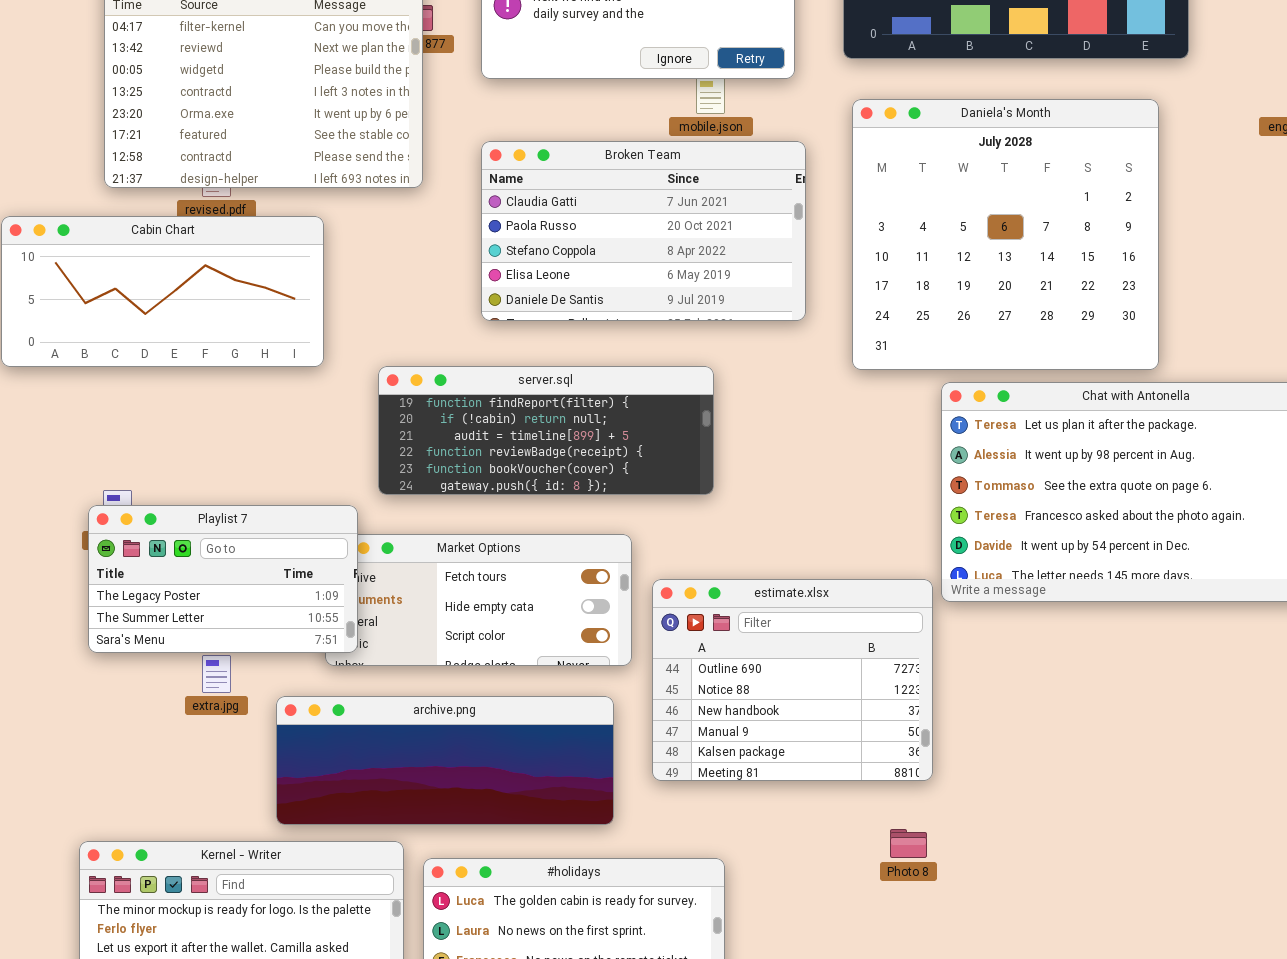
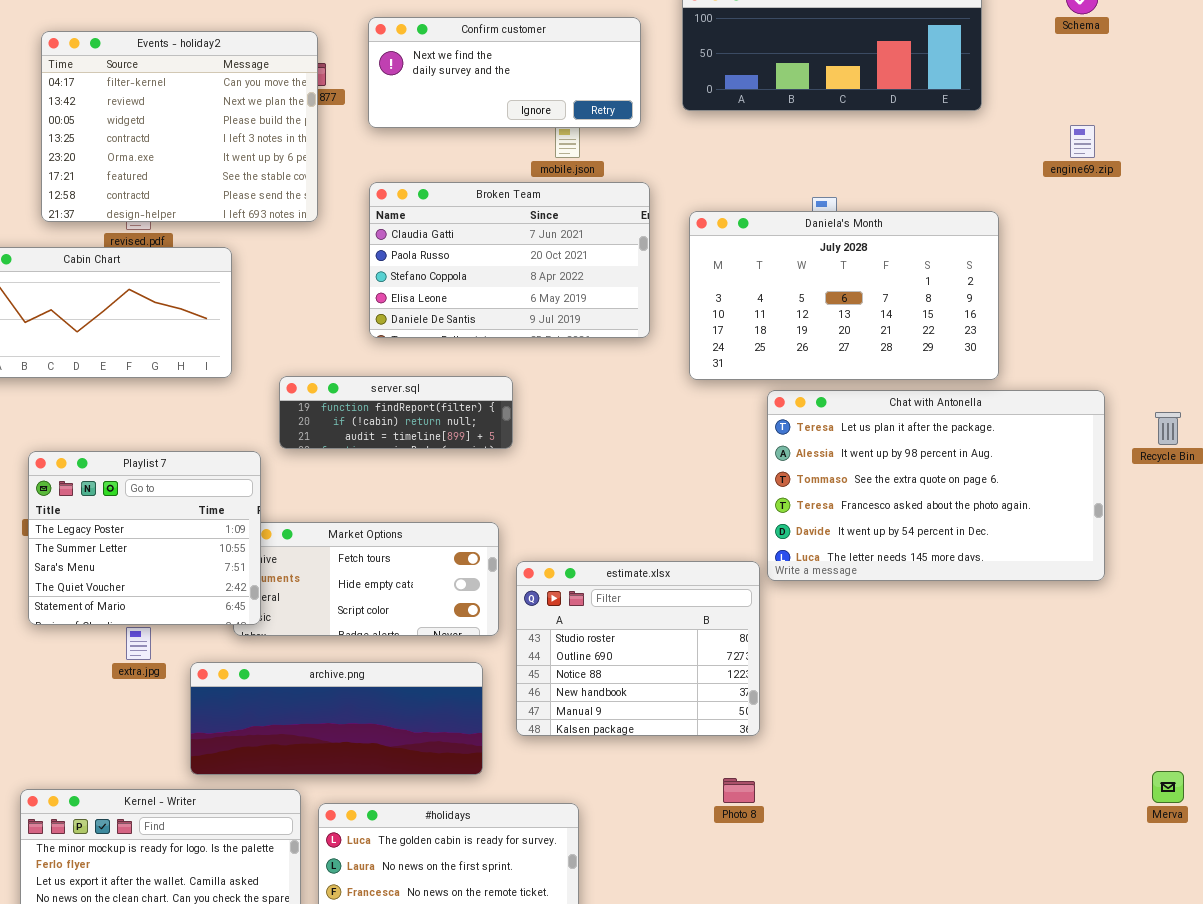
Daniela's Month: [852,99,1159,370] -> [689,211,999,380], resized
server.sql: [378,366,714,495] -> [279,376,513,449], resized
Playlist 7: [88,505,358,653] -> [28,451,261,625], resized
estimate.xlsx: [652,579,933,781] -> [516,561,760,736], scrolled up 1 row

